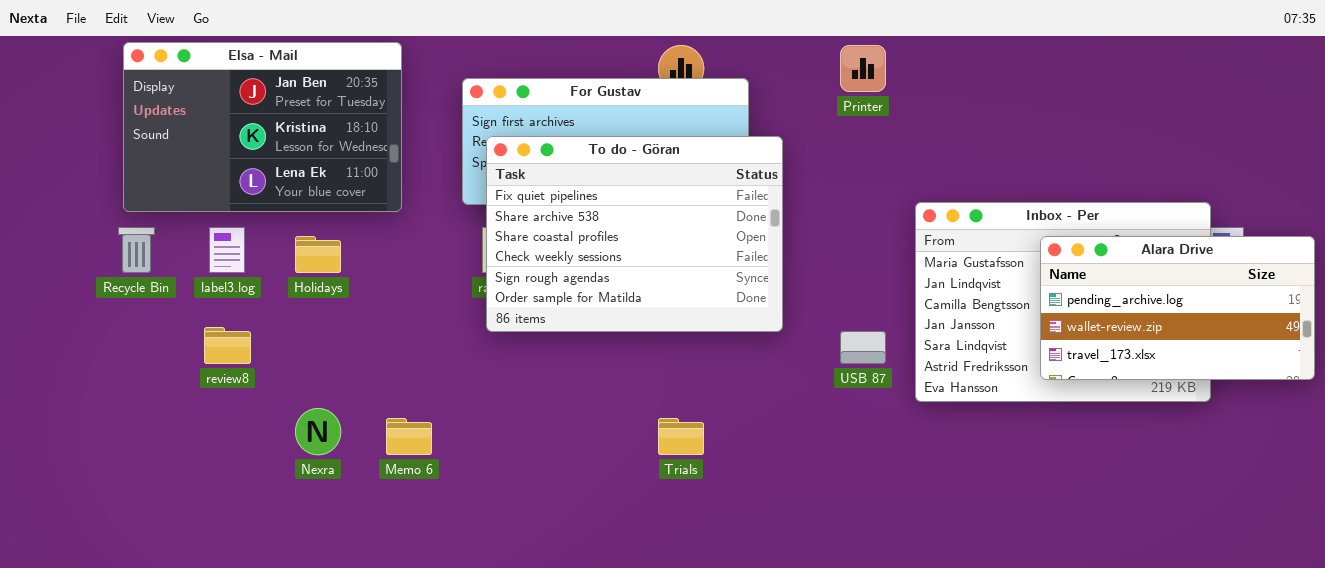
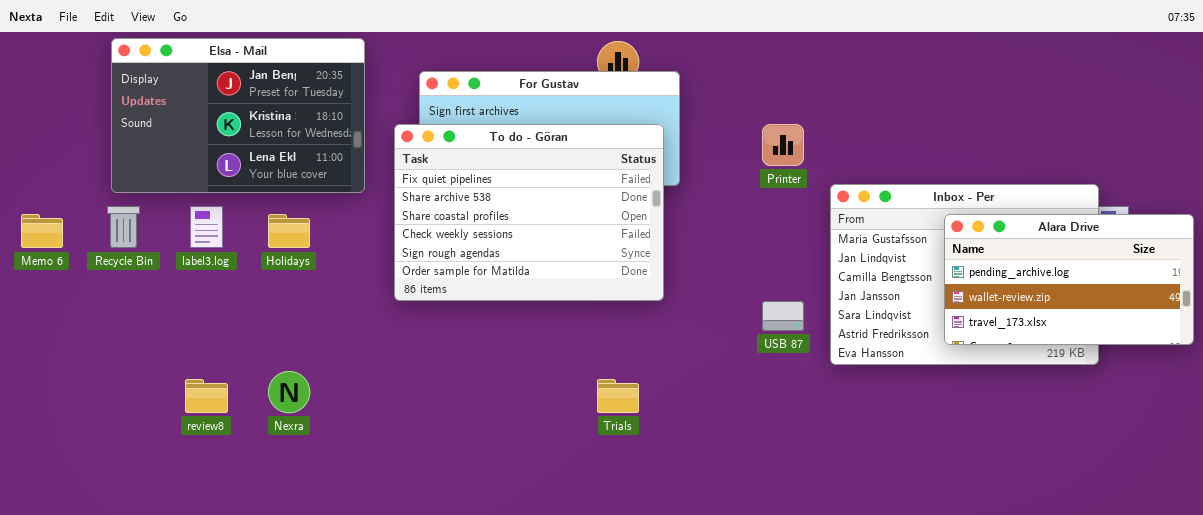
Printer: [840,45,886,92] -> [762,124,804,166], moved
To do - Göran: [486,136,783,332] -> [394,124,664,301], moved
review8: [204,327,251,364] -> [185,379,228,413], moved
Memo 6: [386,418,432,455] -> [21,214,63,248], moved

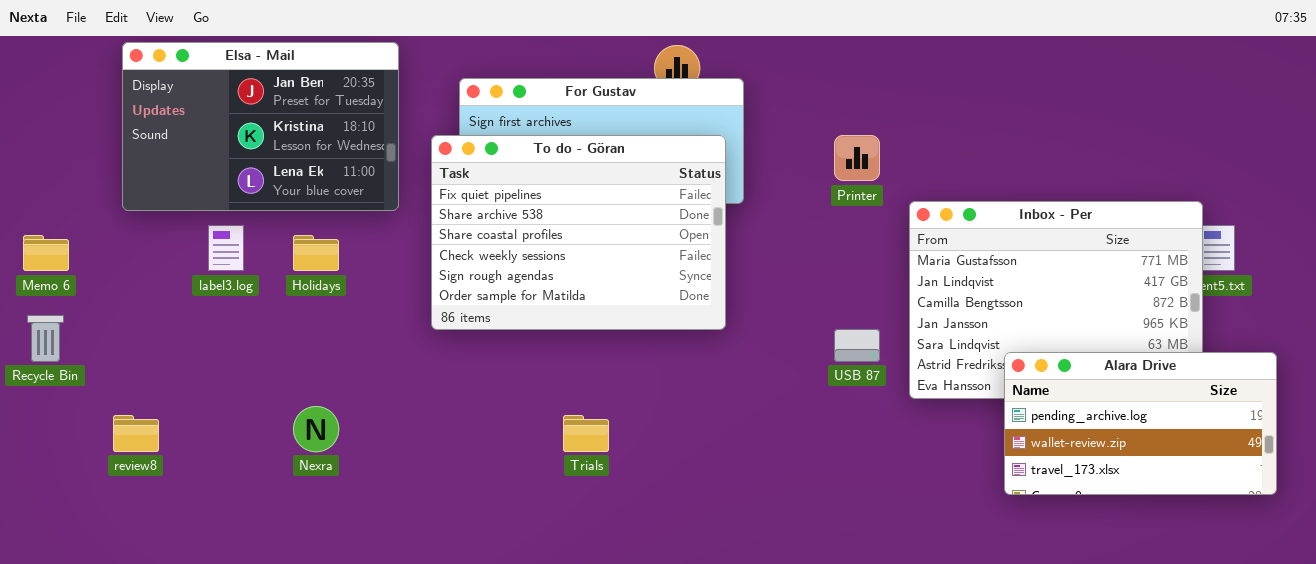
Recycle Bin: [107,206,140,248] -> [27,315,64,362], moved
Alara Drive: [944,214,1194,345] -> [1004,352,1277,495], moved
review8: [185,379,228,413] -> [113,415,159,452], moved
Trials: [597,379,639,413] -> [563,415,609,452], moved

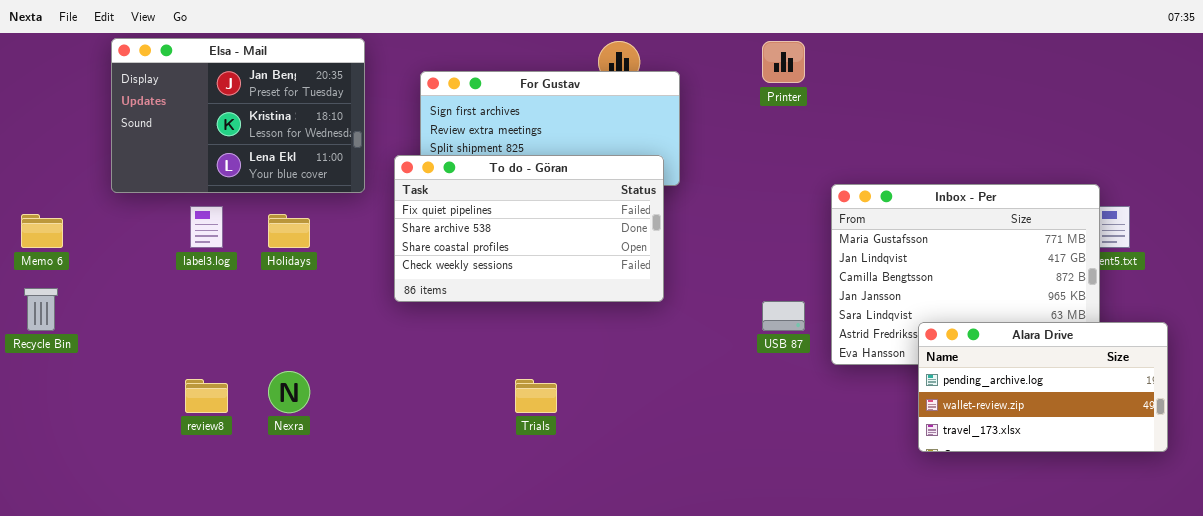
To do - Göran: [431,135,726,330] -> [394,155,664,302], resized
Printer: [834,135,880,181] -> [762,41,805,83], moved
review8: [113,415,159,452] -> [185,379,228,413], moved

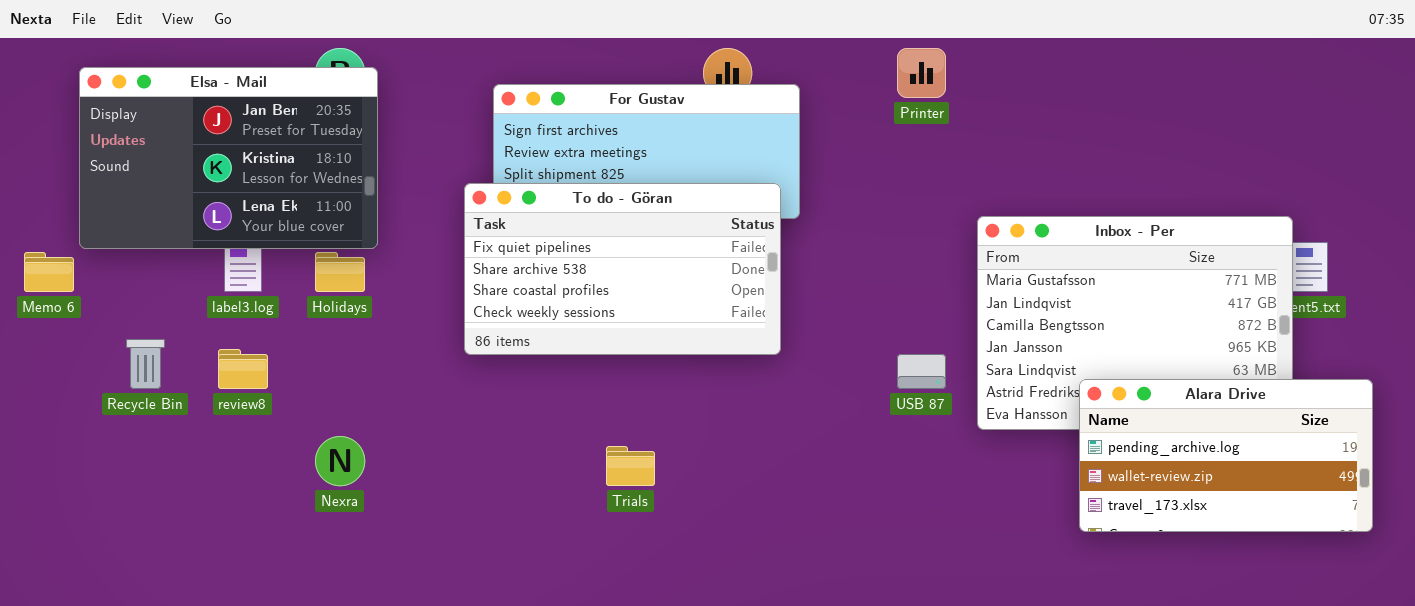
Elsa - Mail: [111,38,365,193] -> [79,67,378,249], moved
Recycle Bin: [24,288,58,331] -> [126,339,165,389], moved
review8: [185,379,228,413] -> [218,349,268,389], moved

